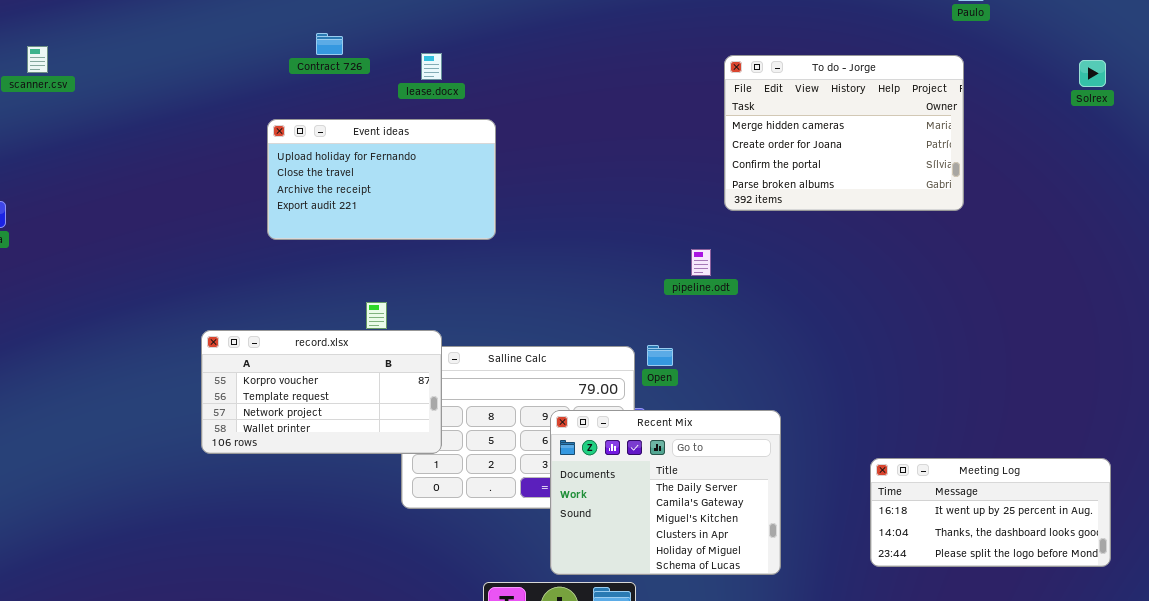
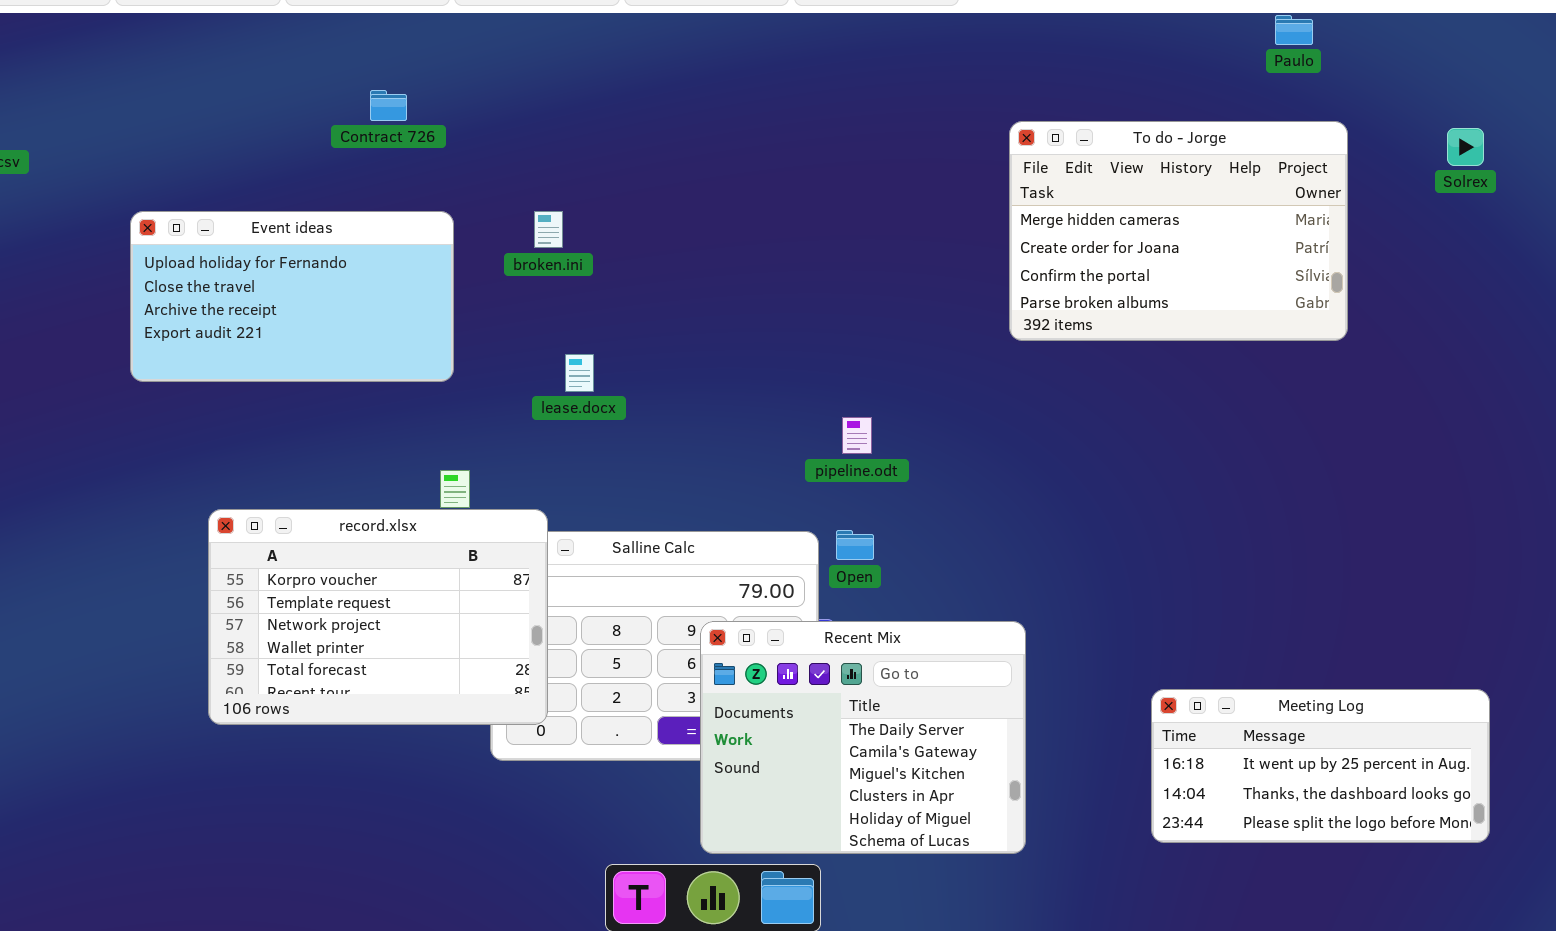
lease.docx: [421,53,442,80] -> [565,354,594,392], moved
To do - Jorge: [724,55,964,211] -> [1009,121,1348,341], moved
Event ideas: [267,119,496,240] -> [130,211,454,382], moved
pipeline.odt: [691,249,711,276] -> [842,417,872,454], moved
record.xlsx: [201,330,442,454] -> [208,509,548,725], resized

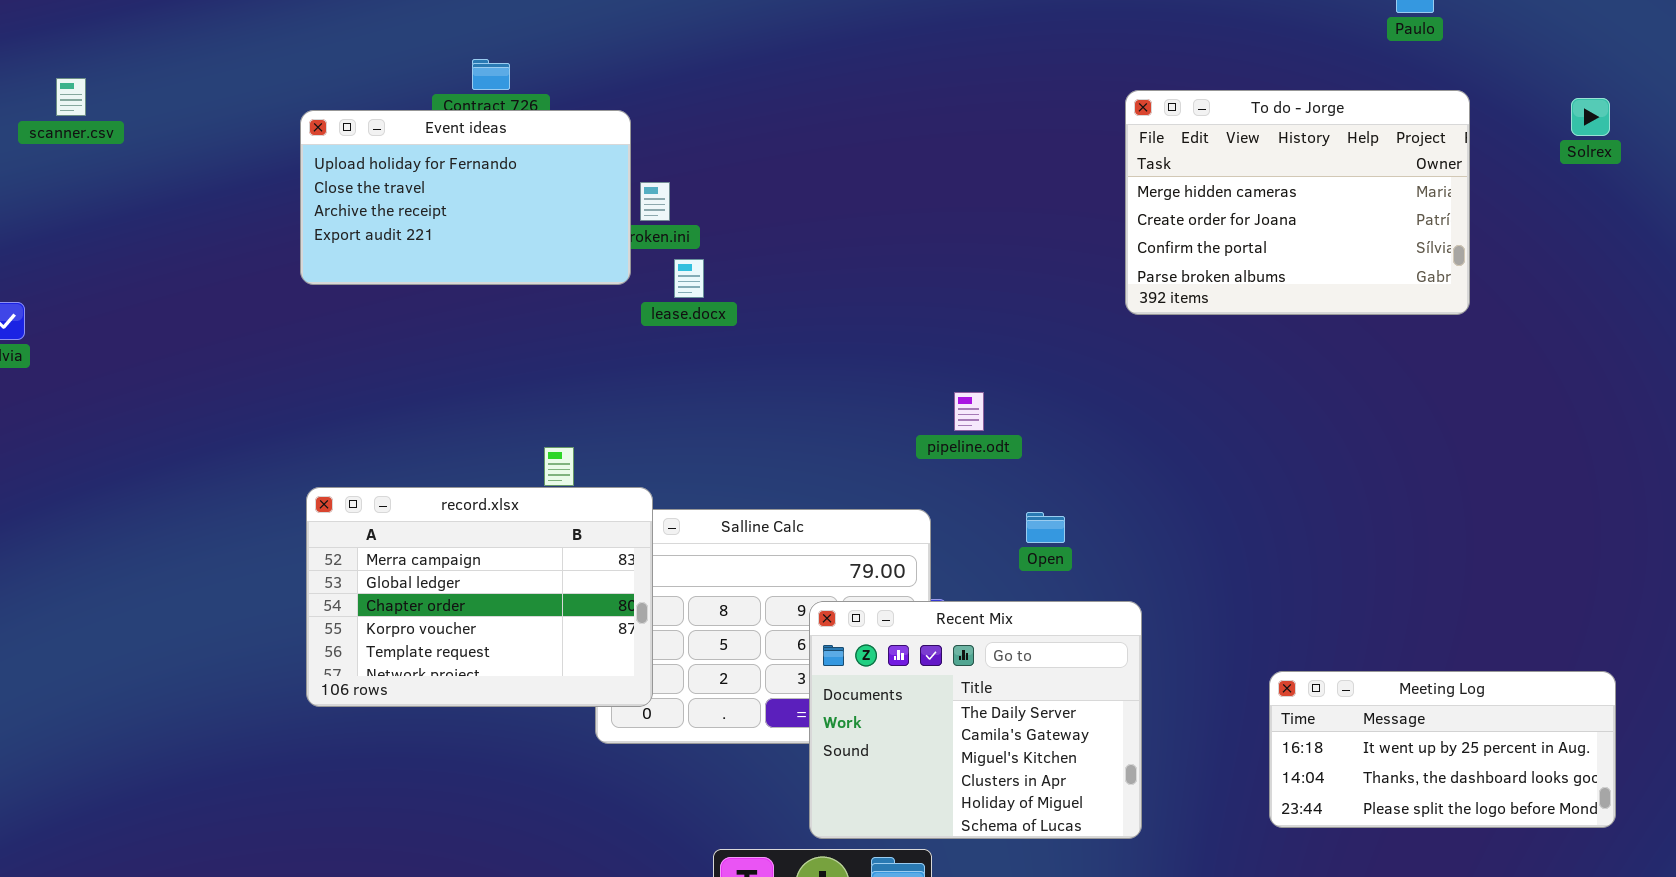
Event ideas: [130,211,454,382] -> [300,110,631,285], moved
lease.docx: [565,354,594,392] -> [674,259,704,298], moved
record.xlsx: [208,509,548,725] -> [306,487,653,707], scrolled up 3 rows
Open: [836,530,874,560] -> [1026,512,1065,543], moved

